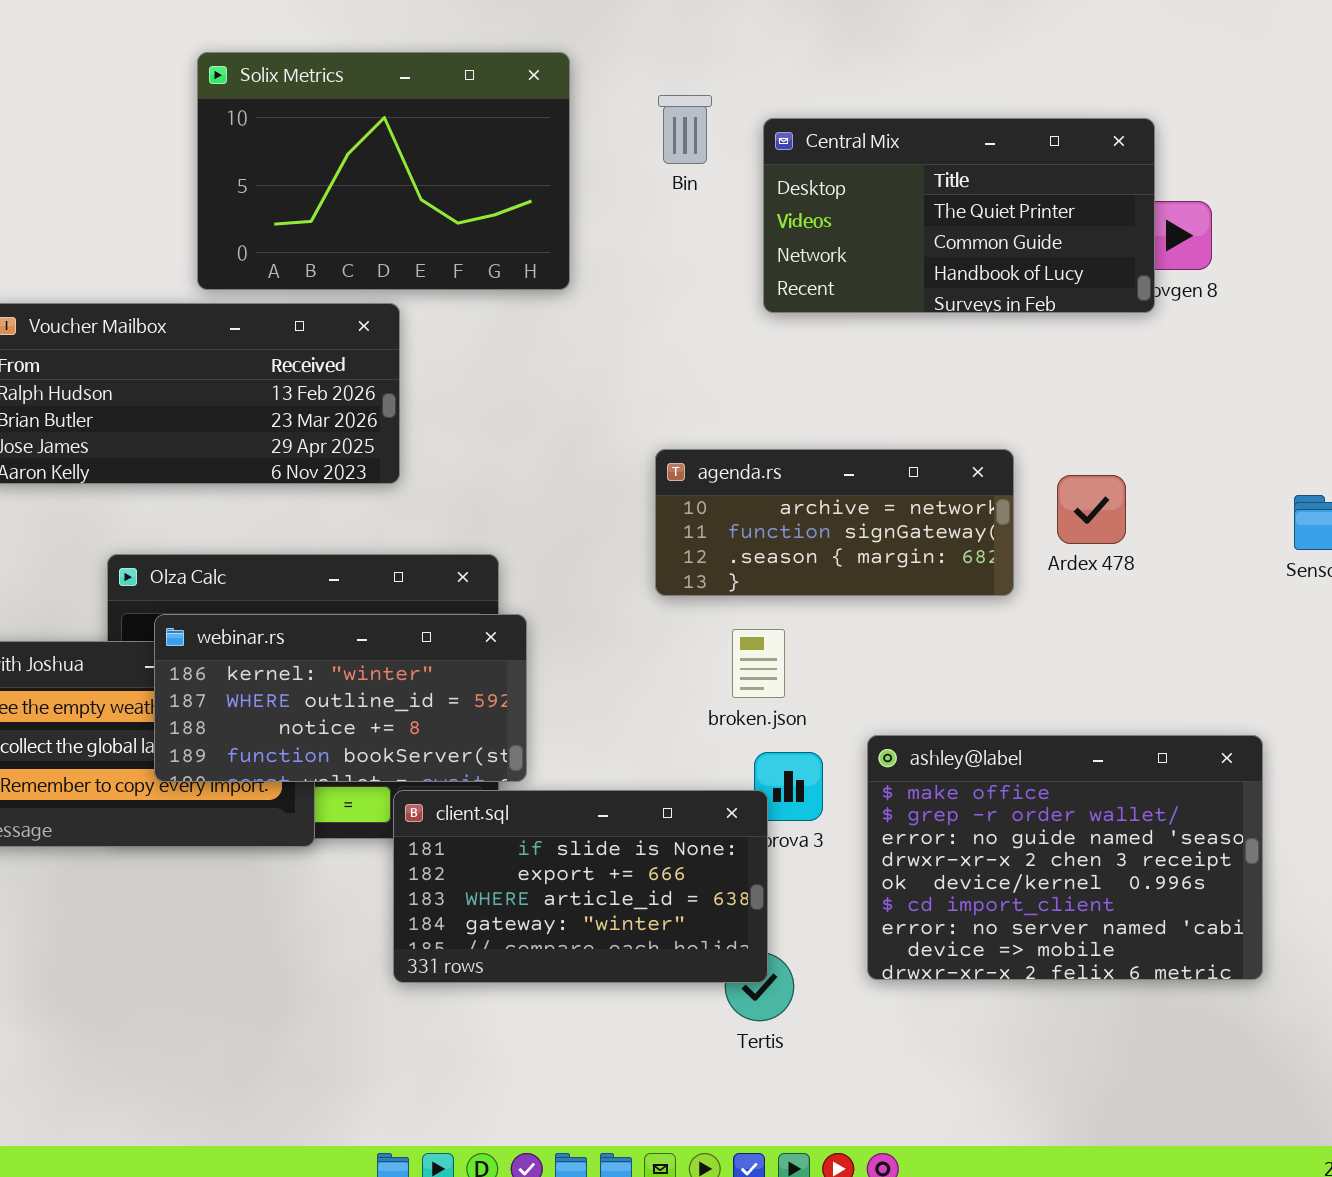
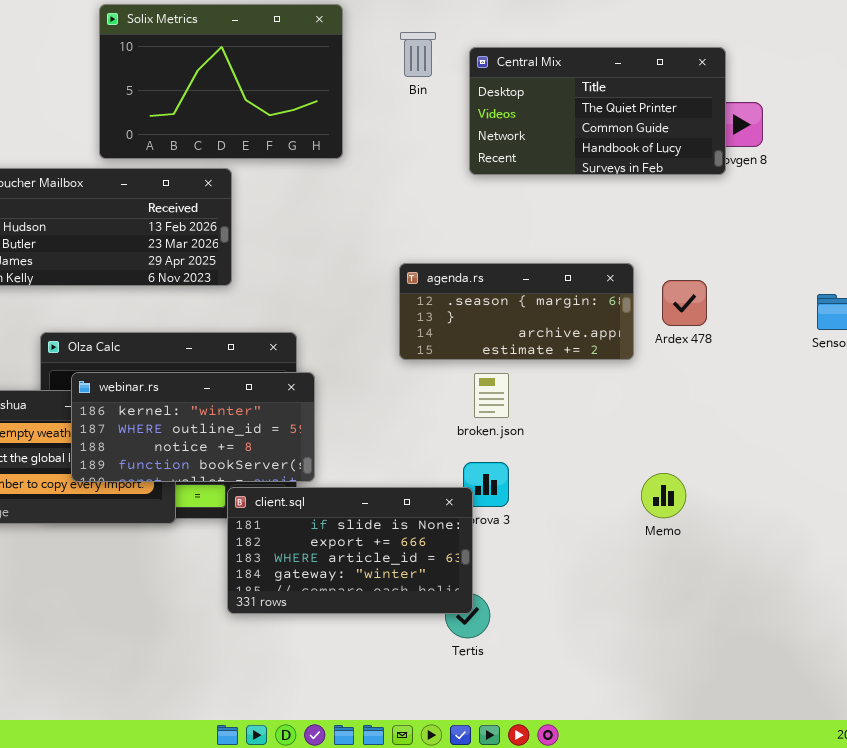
agenda.rs: [655,449,1014,596] -> [399,263,634,360], scrolled down 2 rows
broken.json: [732,629,785,698] -> [474,373,509,418], moved
ashley@label: [867,735,1263,980] -> none, closed

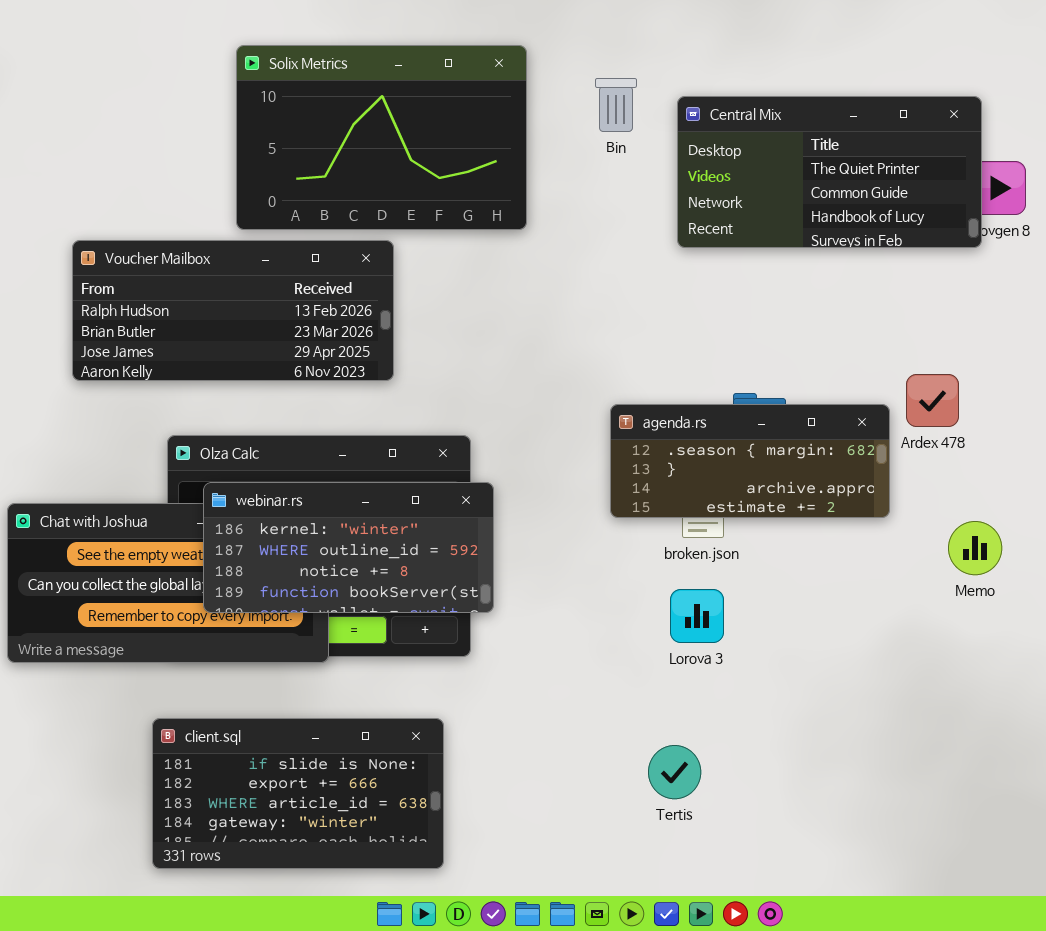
agenda.rs: [399,263,634,360] -> [610,404,890,518], moved
Memo: [641,473,686,518] -> [948,521,1002,575], moved
client.sql: [227,487,473,614] -> [152,718,444,869], moved

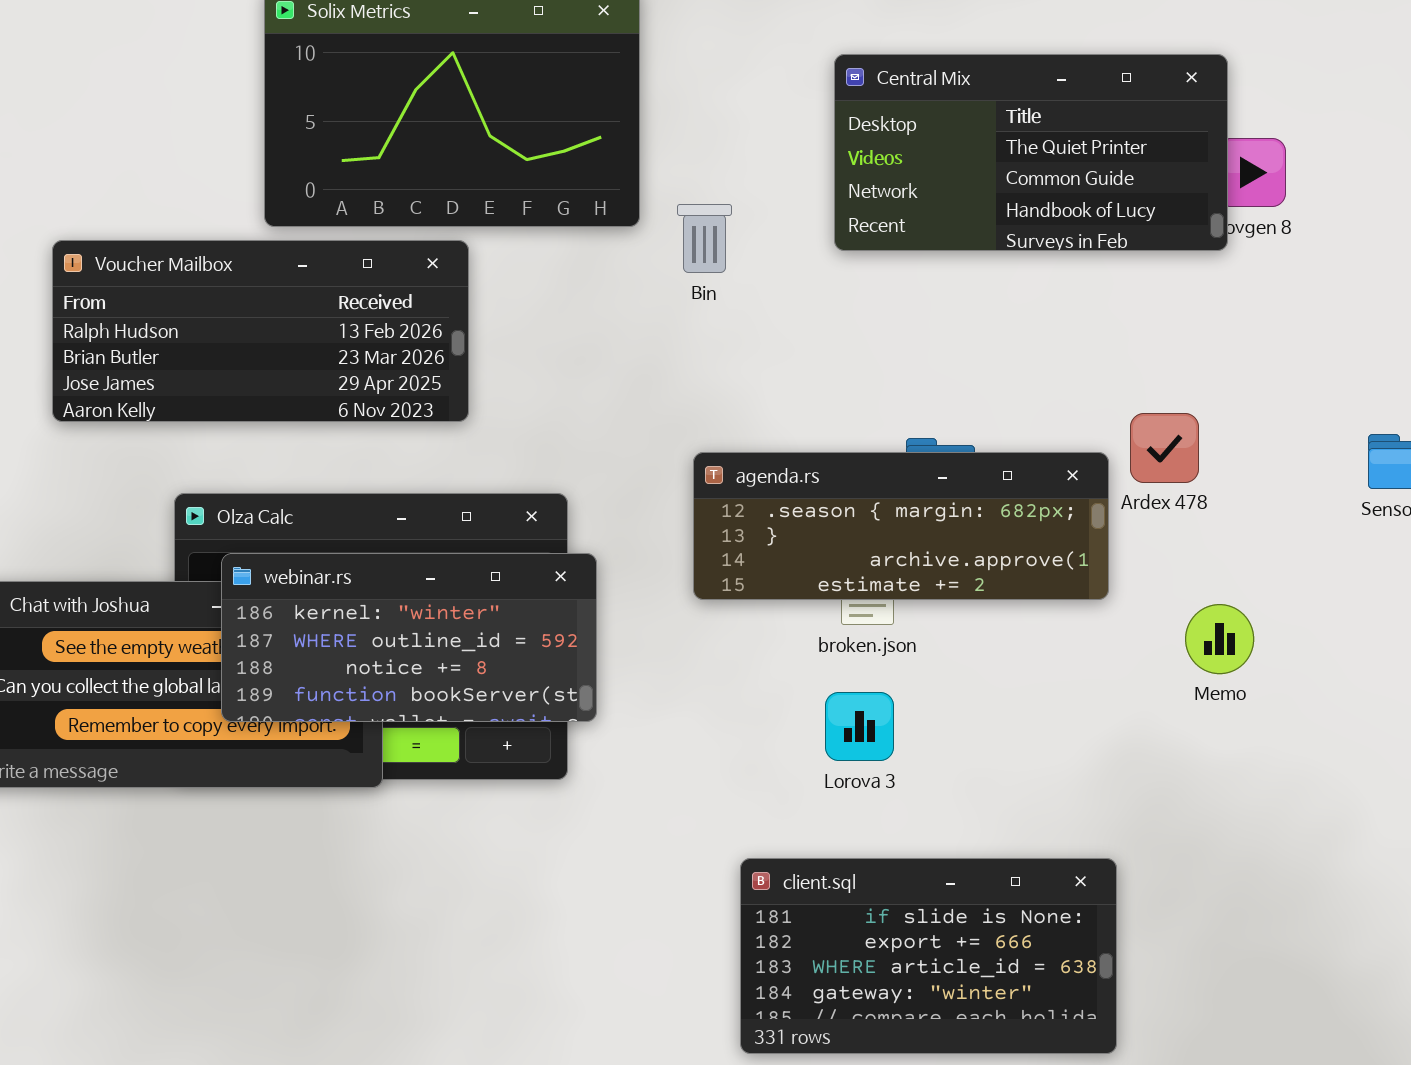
Bin: [595,78,637,132] -> [677,204,732,273], moved
agenda.rs: [610,404,890,518] -> [693,452,1109,600], resized
client.sql: [152,718,444,869] -> [740,858,1117,1054], moved

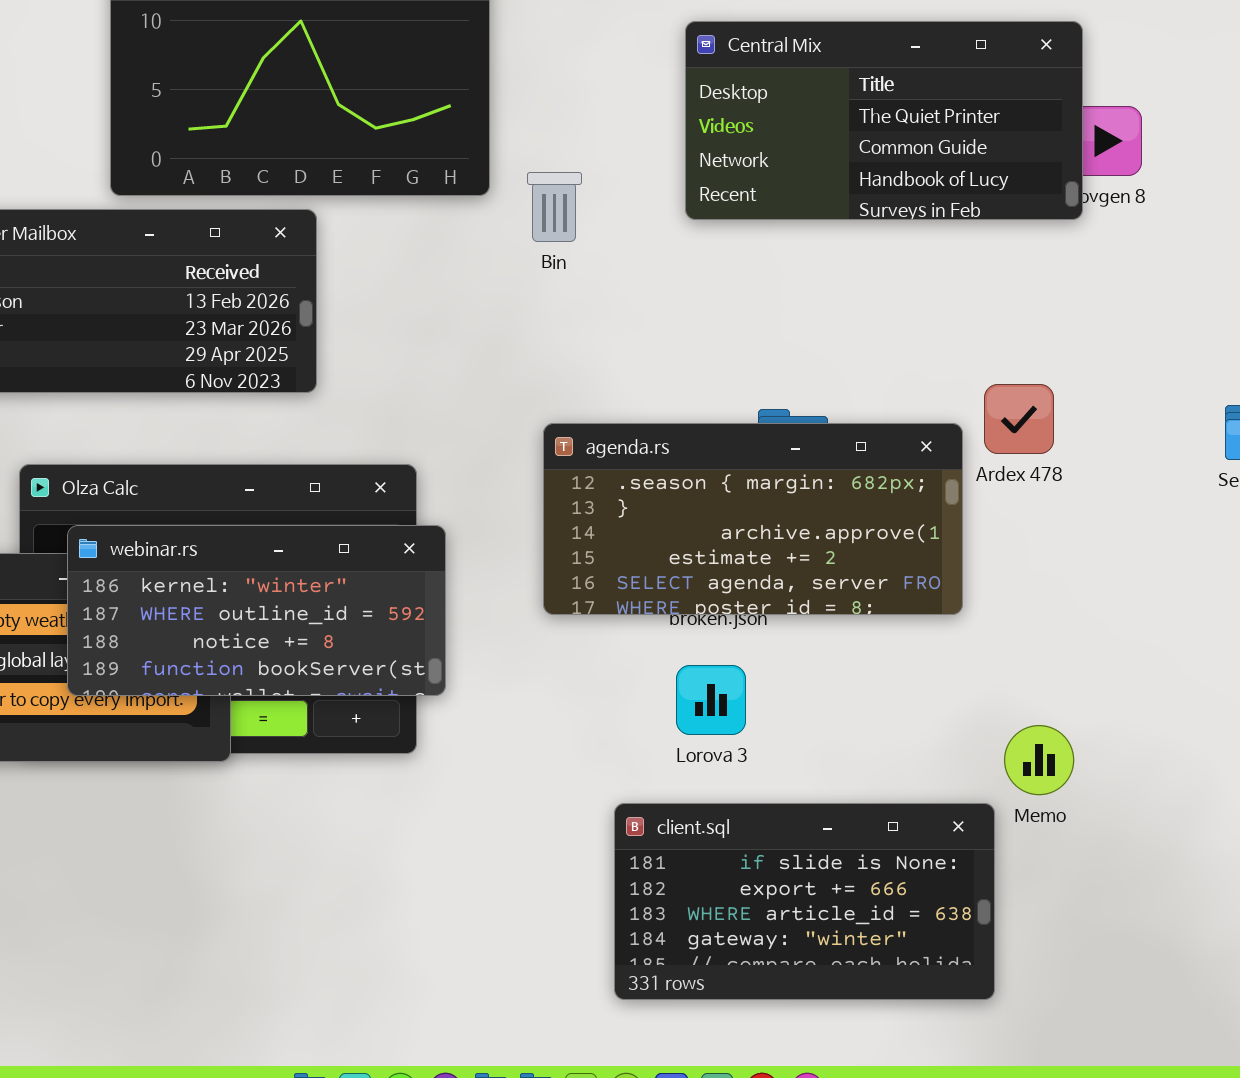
agenda.rs: [693,452,1109,600] -> [543,423,963,615], resized
Memo: [1185,604,1254,674] -> [1004,725,1074,795], moved
client.sql: [740,858,1117,1054] -> [614,803,995,1000], moved

